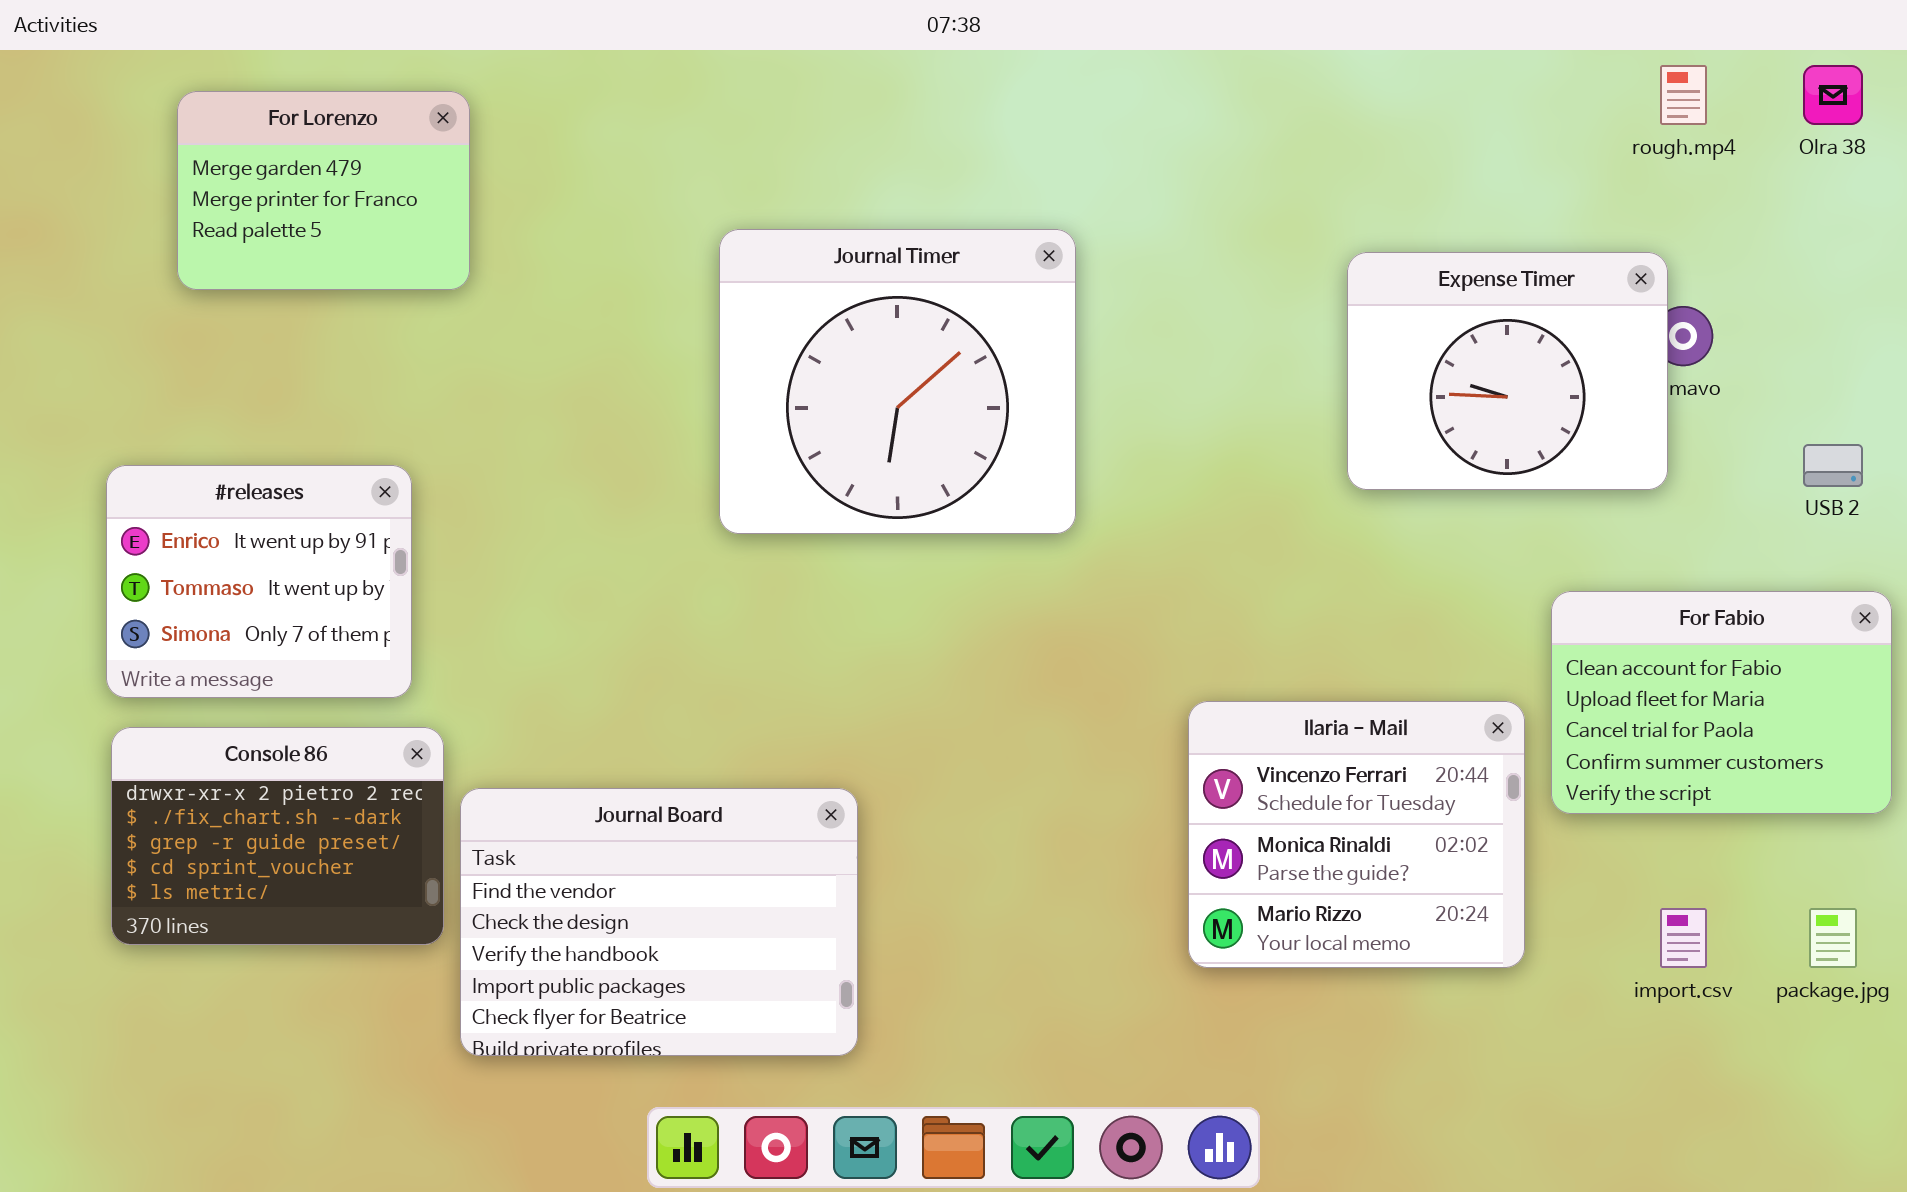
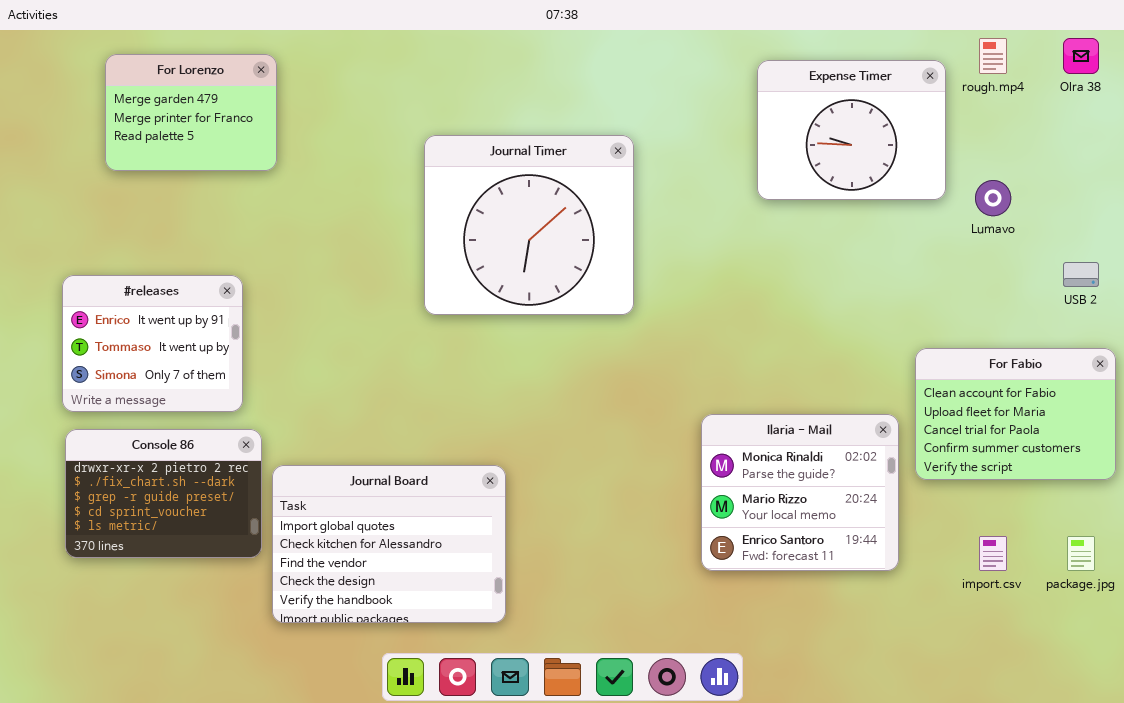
Expense Timer: [1347,252,1668,490] -> [757,60,946,200], moved
Ilaria - Mail: [1188,701,1525,968] -> [701,414,899,571], scrolled down 1 row
Journal Board: [460,788,858,1056] -> [272,465,506,623], scrolled up 2 rows

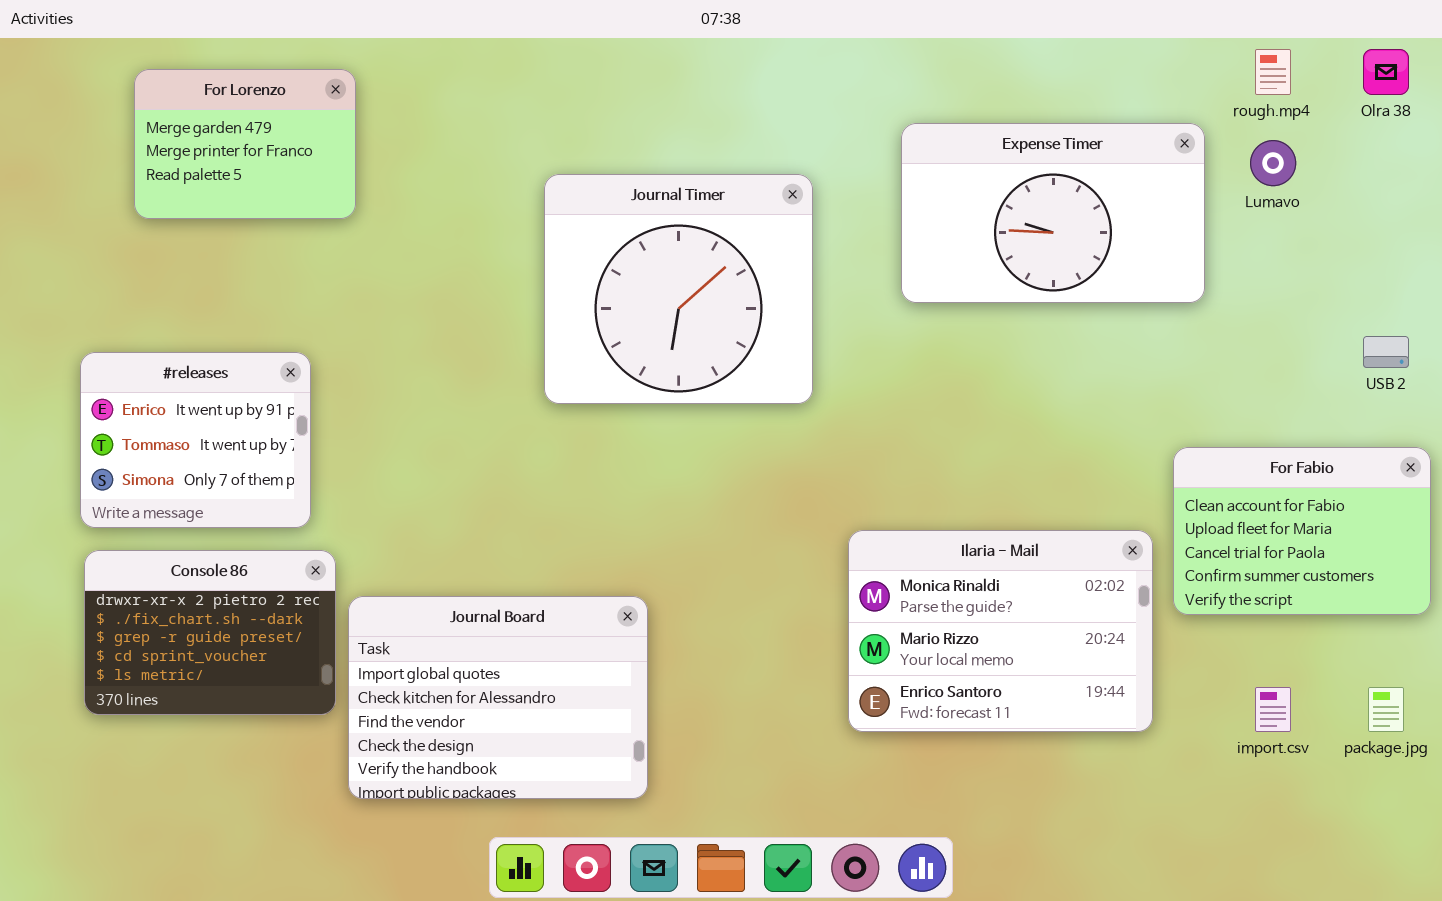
Expense Timer: [757,60,946,200] -> [901,123,1205,303], moved, resized
Lumavo: [975,180,1011,216] -> [1250,140,1296,186], moved
Ilaria - Mail: [701,414,899,571] -> [848,530,1153,732], resized

